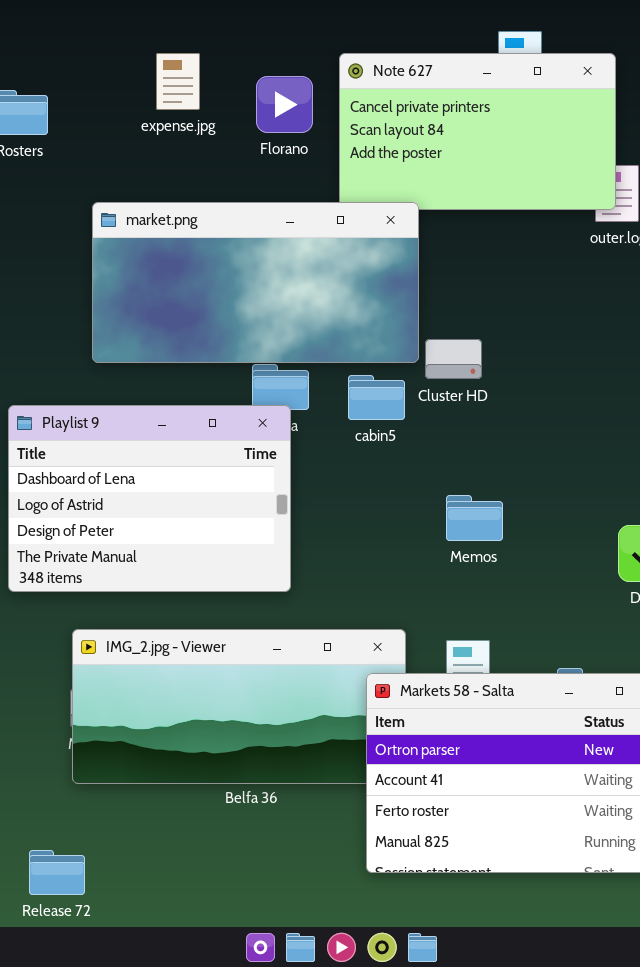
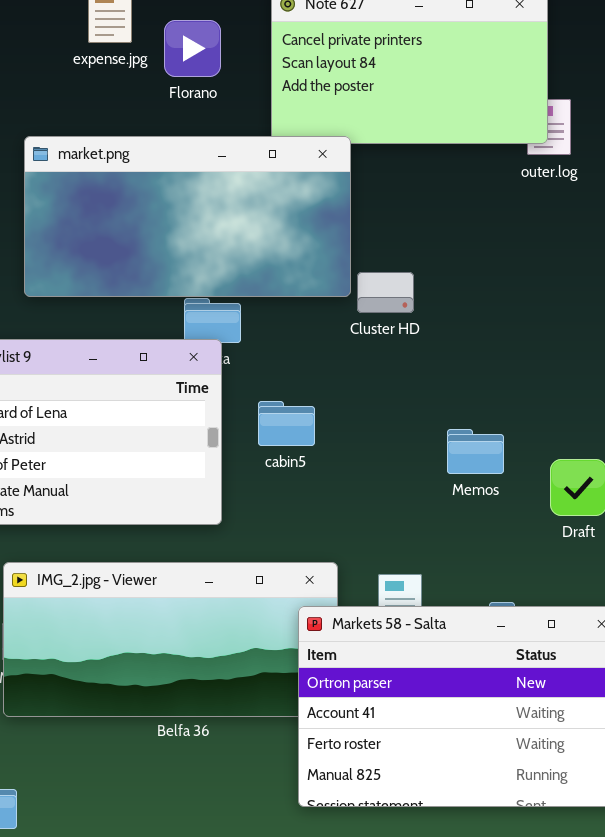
Florano: [256,76,313,133] -> [164,20,221,77], moved
cabin5: [348,375,405,420] -> [258,401,315,446], moved
Memos: [446,495,503,541] -> [447,429,504,474], moved

